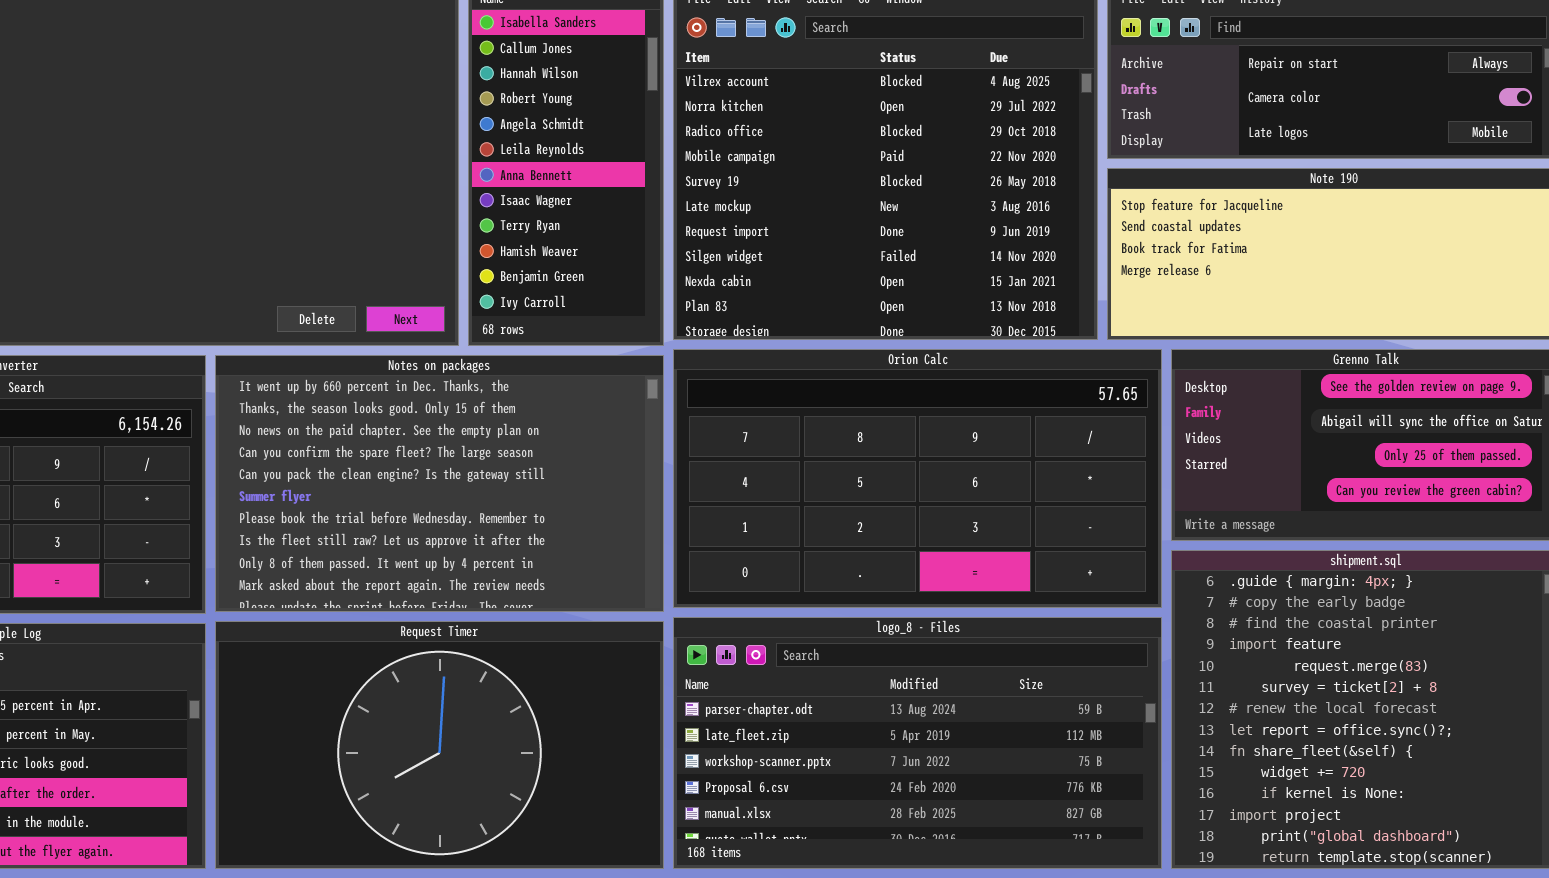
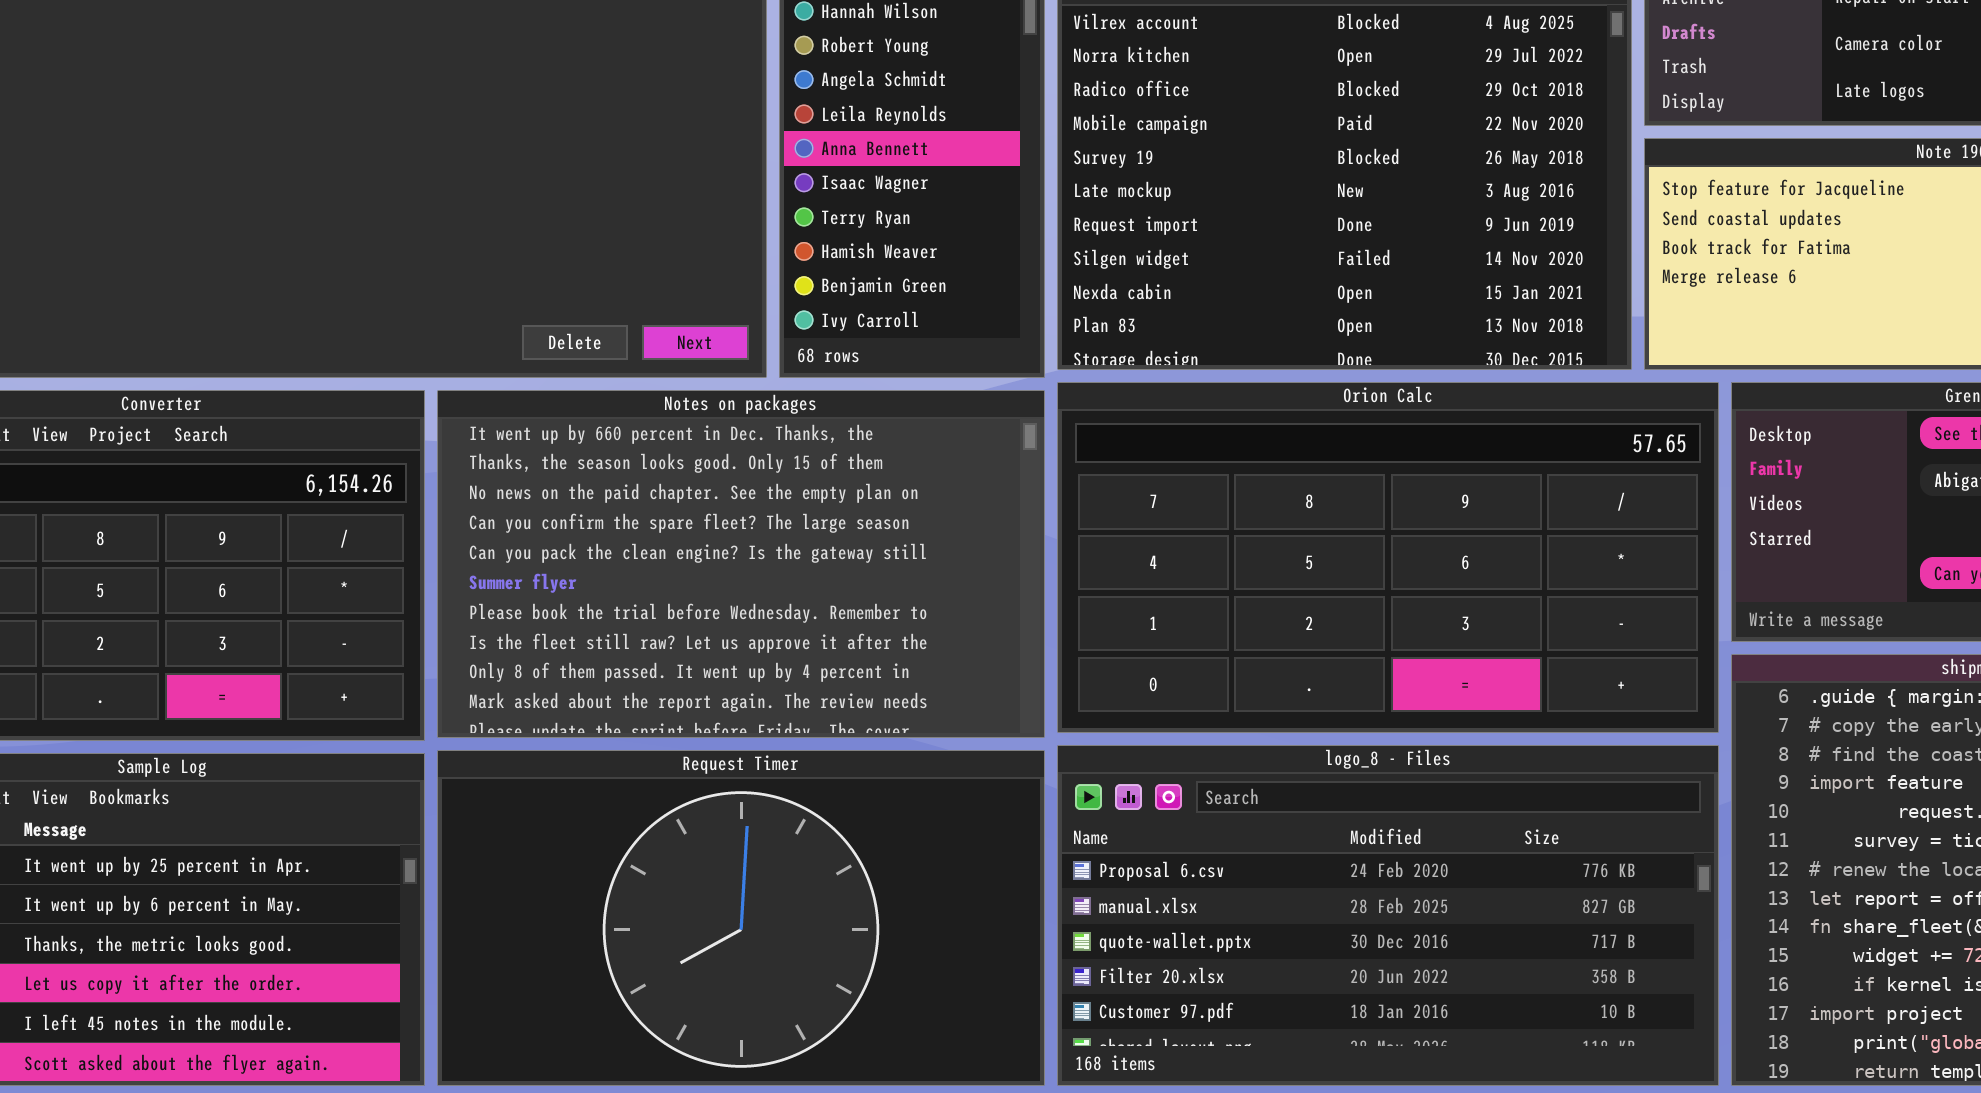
logo_8 - Files: [673,617,1162,869] -> [1057,745,1719,1086], scrolled down 3 rows

